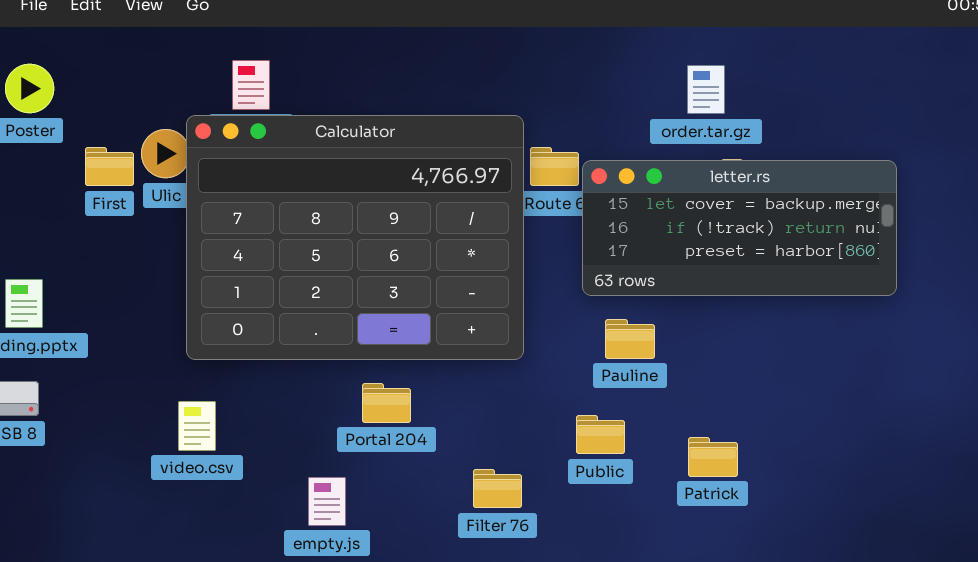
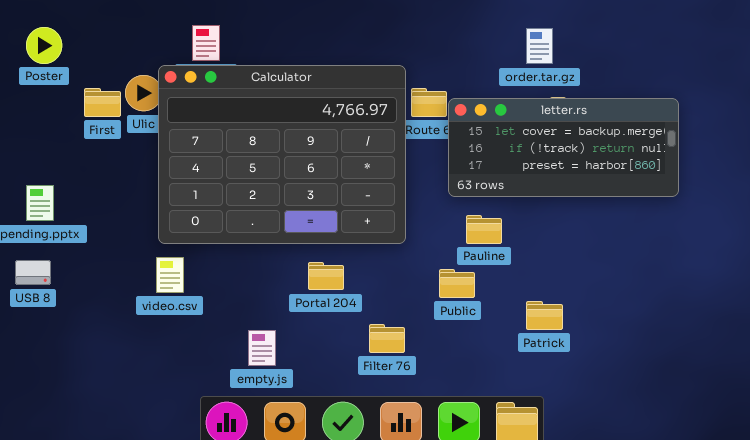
Portal 204: [362,383,411,423] -> [308,262,344,290], moved
video.csv: [178,401,216,451] -> [156,257,184,293], moved
Public: [576,415,625,454] -> [439,269,475,298], moved

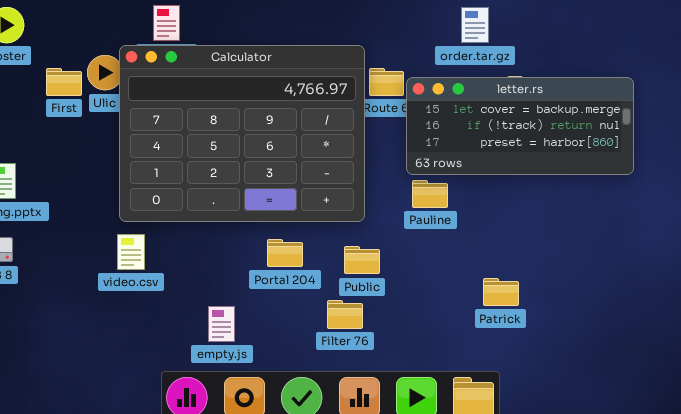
order.tar.gz: [526,28,553,64] -> [461,7,489,43], moved
Pauline: [466,215,502,244] -> [412,180,448,208], moved
Public: [439,269,475,298] -> [344,246,380,274], moved

